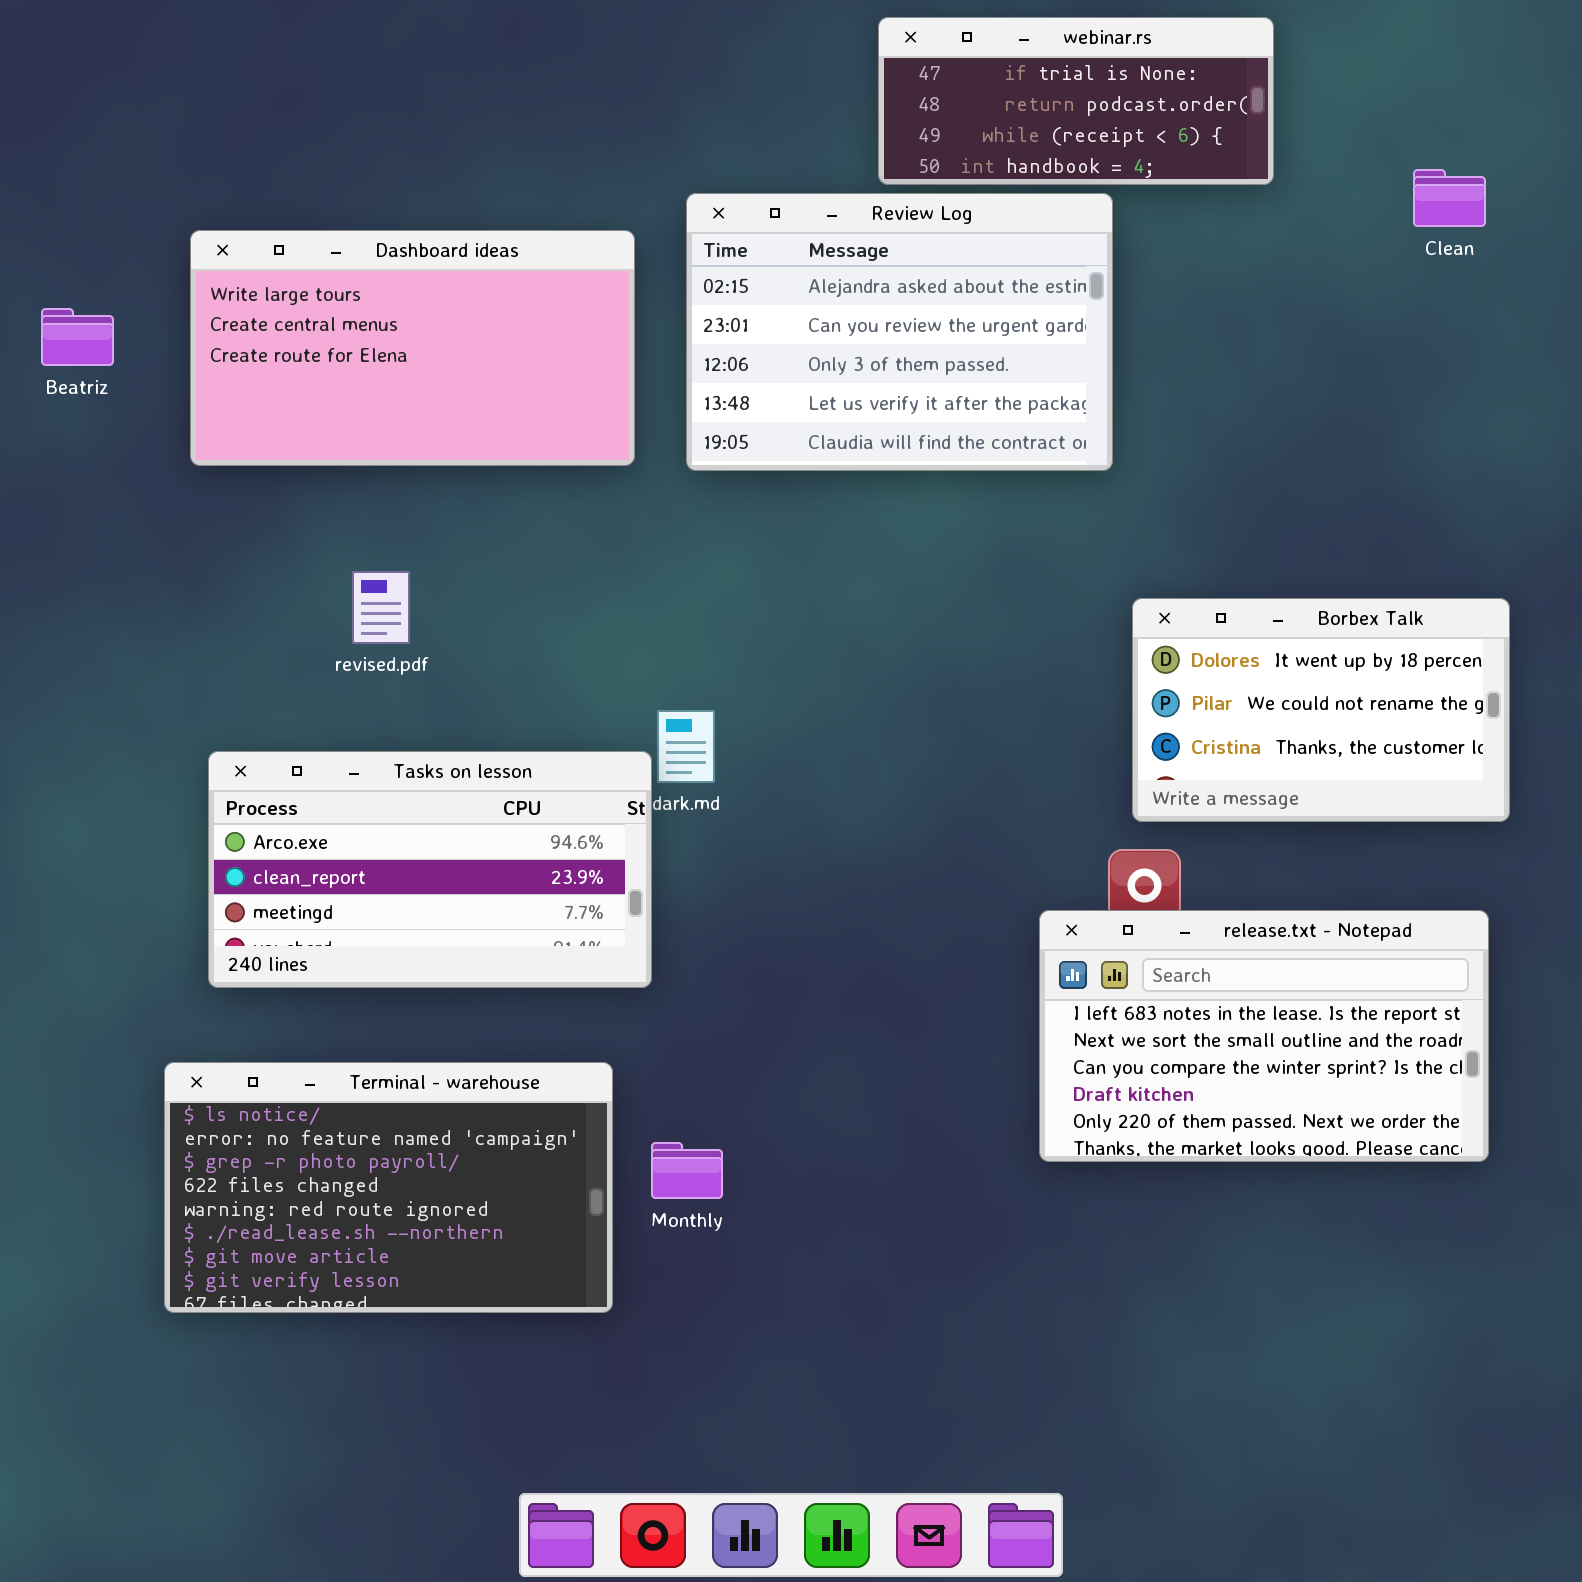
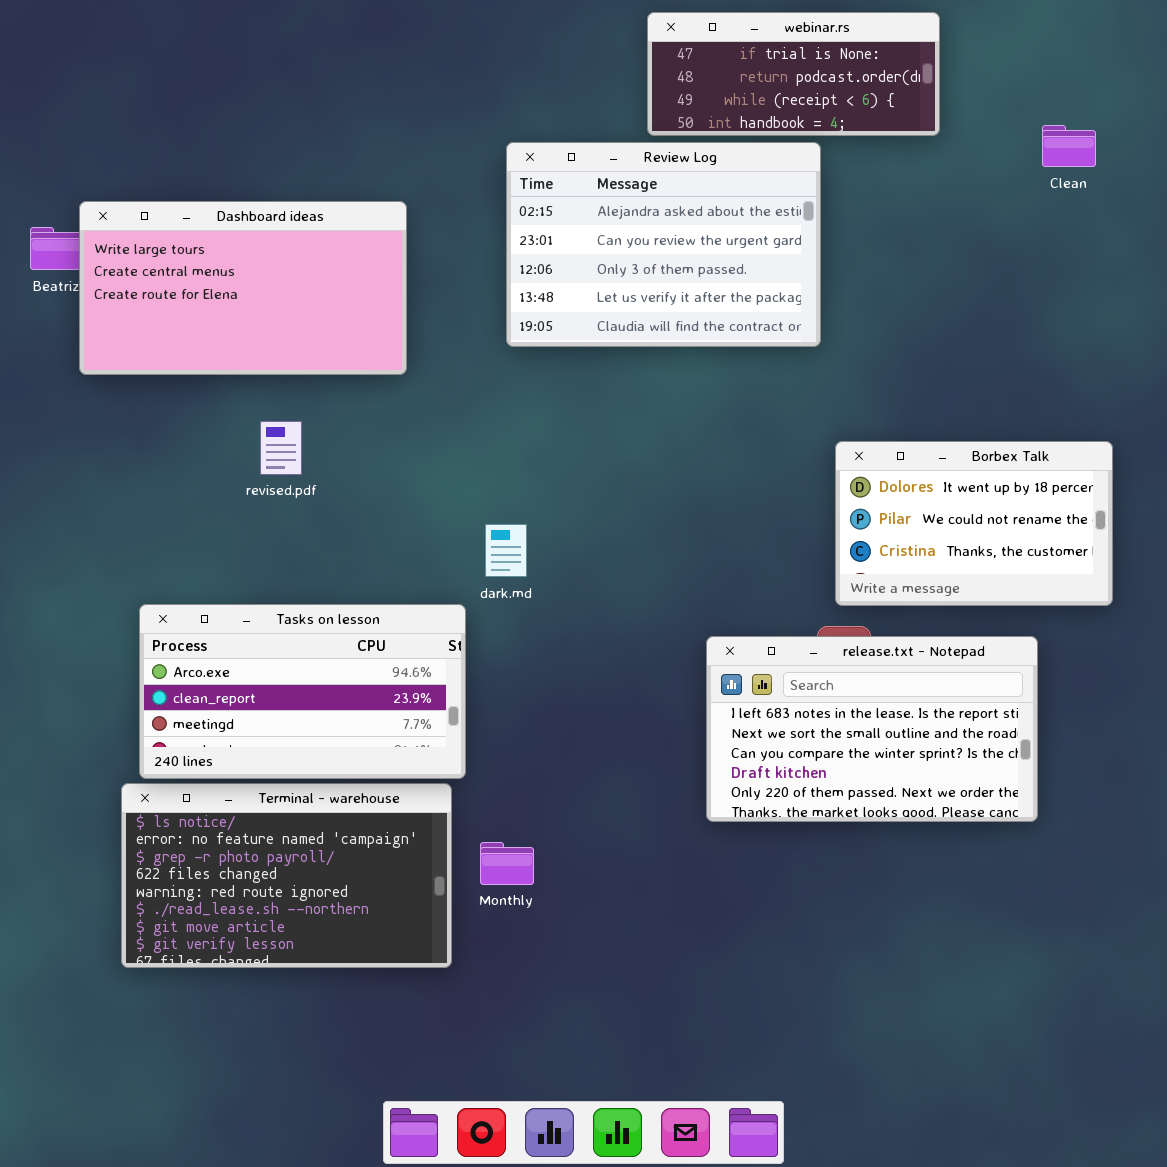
Dashboard ideas: [190,230,635,466] -> [79,201,407,375], moved
Tasks on lesson: [208,751,652,988] -> [139,604,466,779], moved
release.txt - Notepad: [1039,910,1489,1162] -> [706,636,1038,822], moved

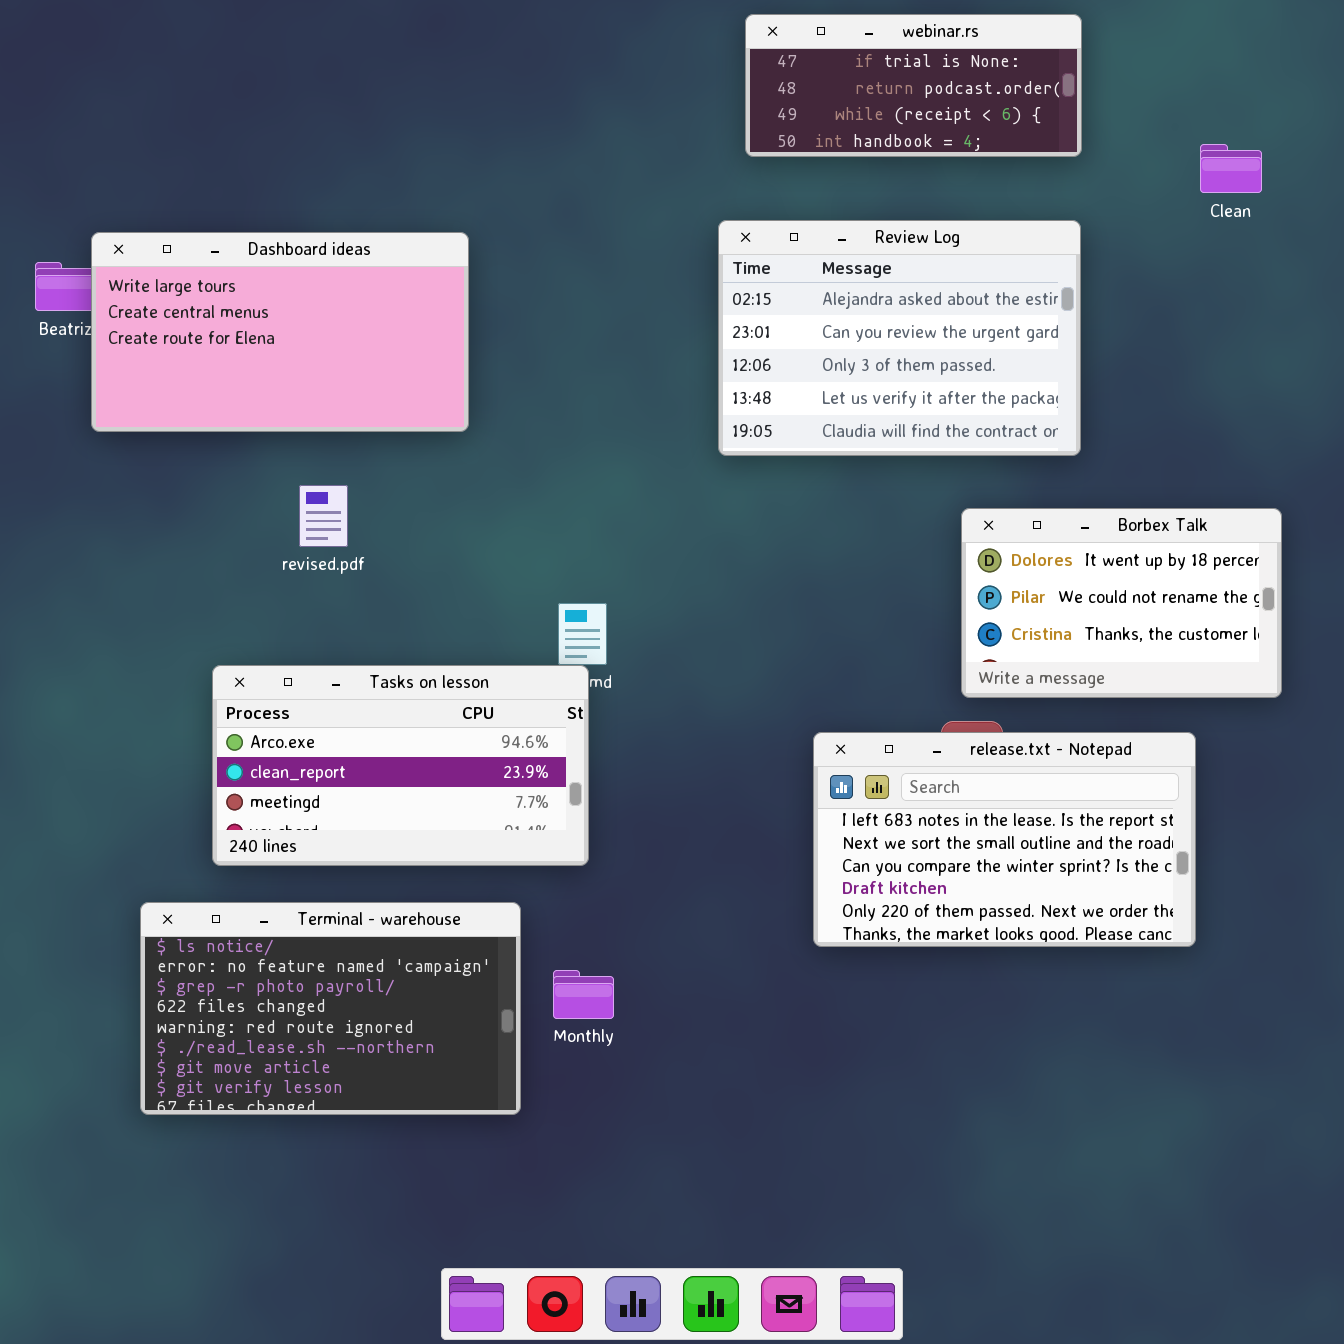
Review Log: [506,142,821,347] -> [718,220,1081,456], moved
Tasks on lesson: [139,604,466,779] -> [212,665,589,866], moved

